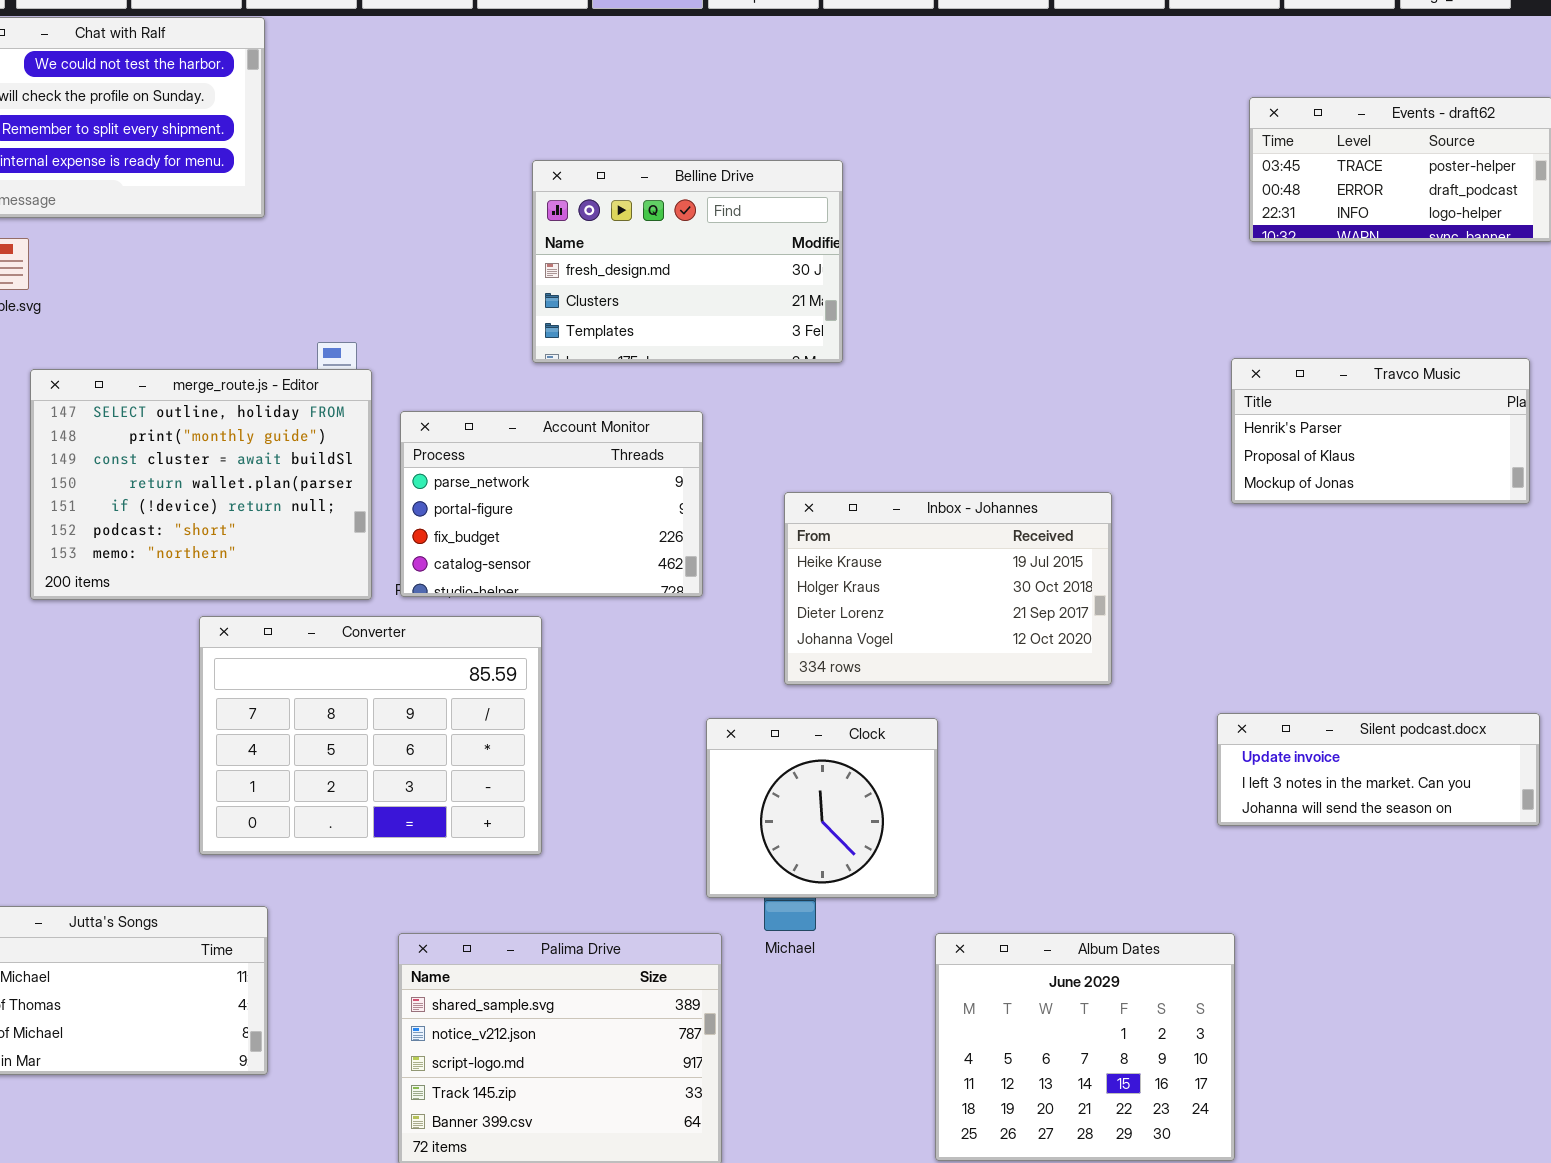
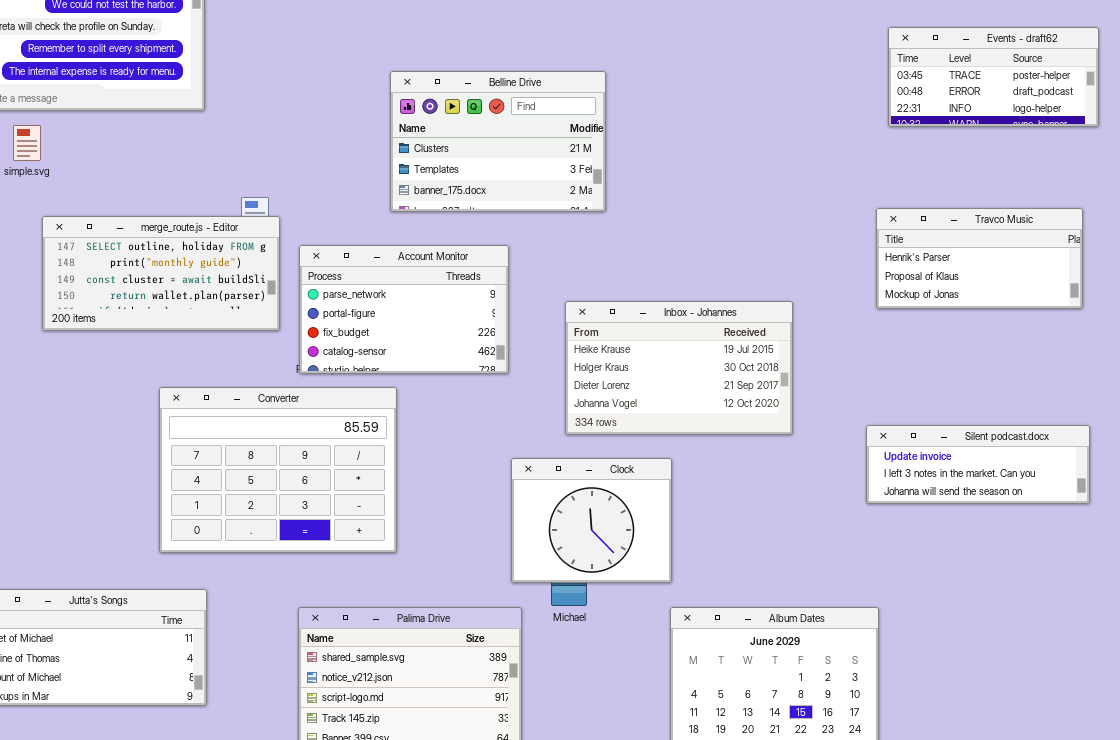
Belline Drive: [532,160,843,363] -> [390,71,606,212], scrolled down 1 row
merge_route.js - Editor: [30,369,372,600] -> [42,216,280,331], resized
Silent podcast.docx: [1217,713,1540,826] -> [866,425,1090,504], moved

